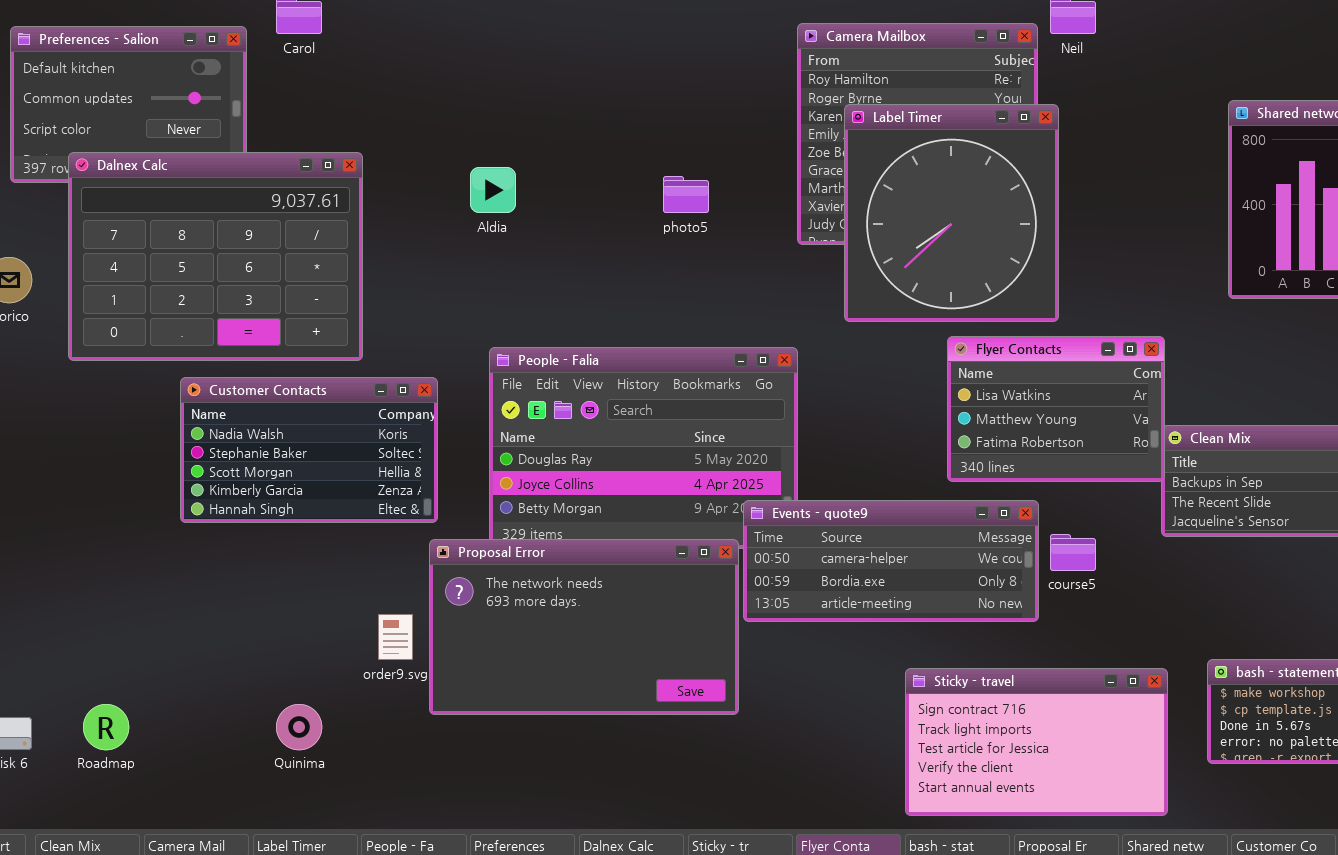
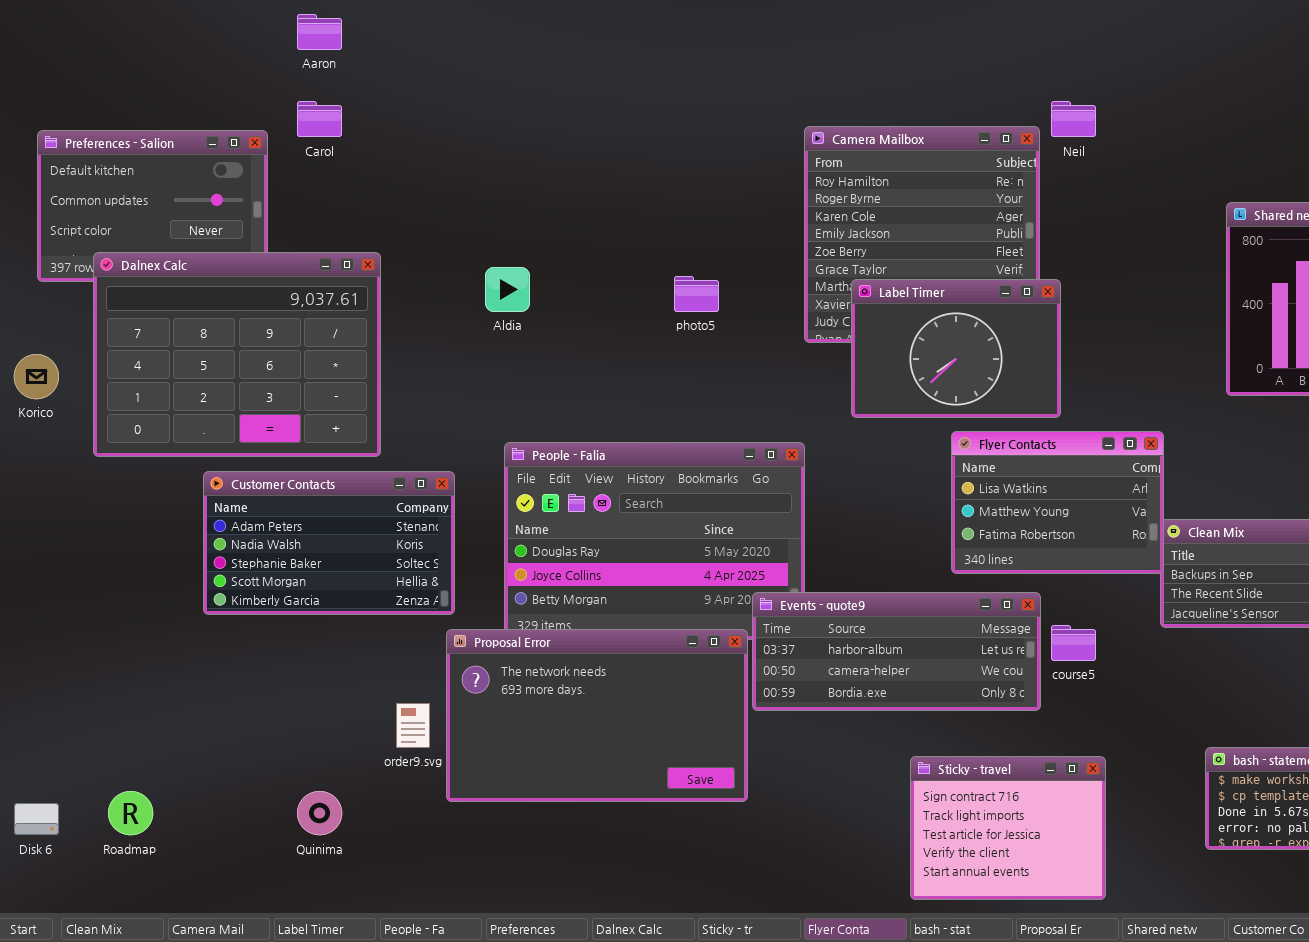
Label Timer: [844,104,1059,322] -> [851,279,1061,418], resized
Customer Contacts: [180,377,438,523] -> [203,471,455,615], scrolled up 1 row
Events - quote9: [743,500,1039,622] -> [752,592,1041,711], scrolled up 1 row
Sticky - travel: [905,668,1168,816] -> [910,756,1106,900], resized

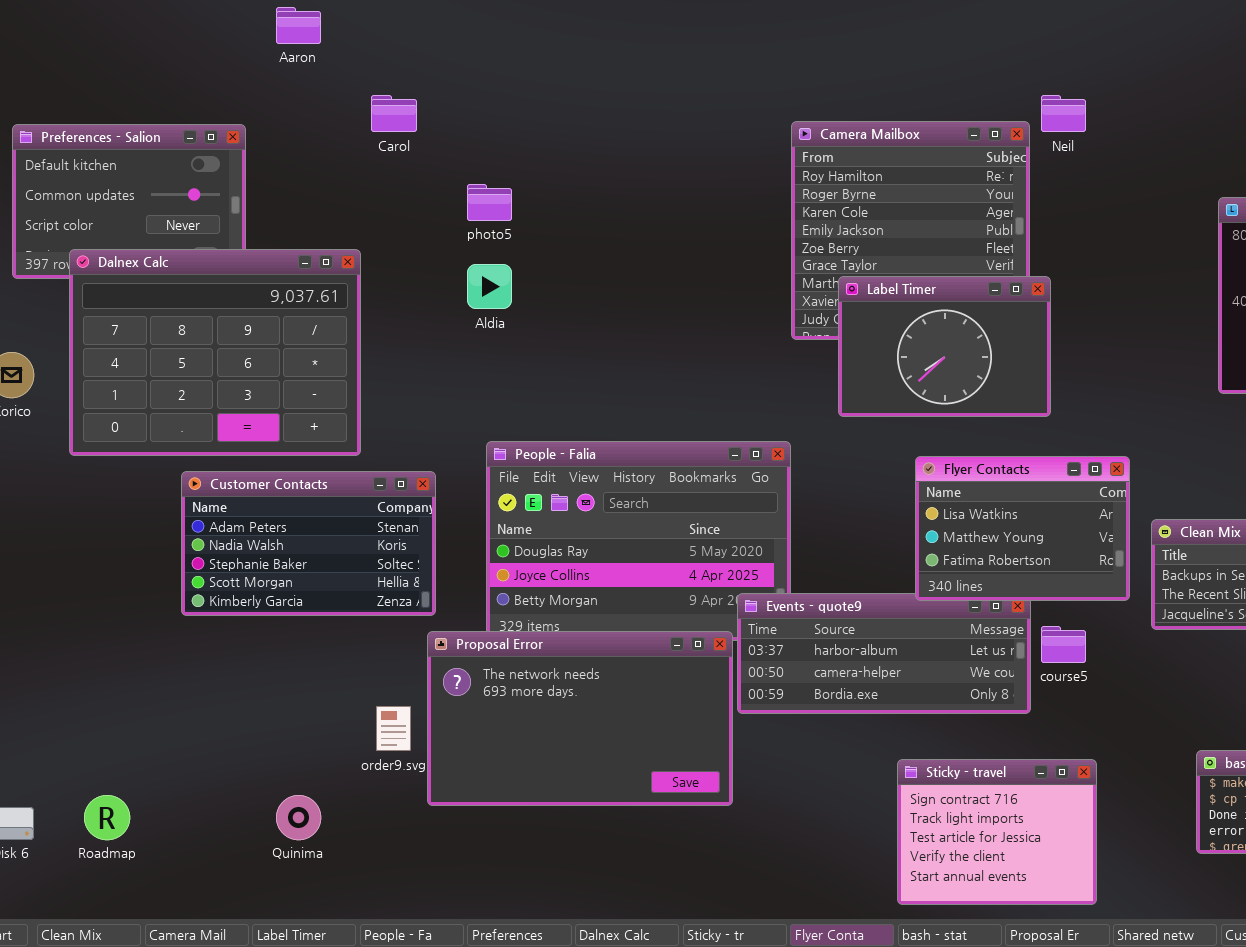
Carol: [297,101,342,137] -> [371,95,417,132], moved
photo5: [674,276,719,312] -> [467,184,512,221], moved
Flyer Contacts: [951,431,1164,574] -> [915,456,1130,601], moved

